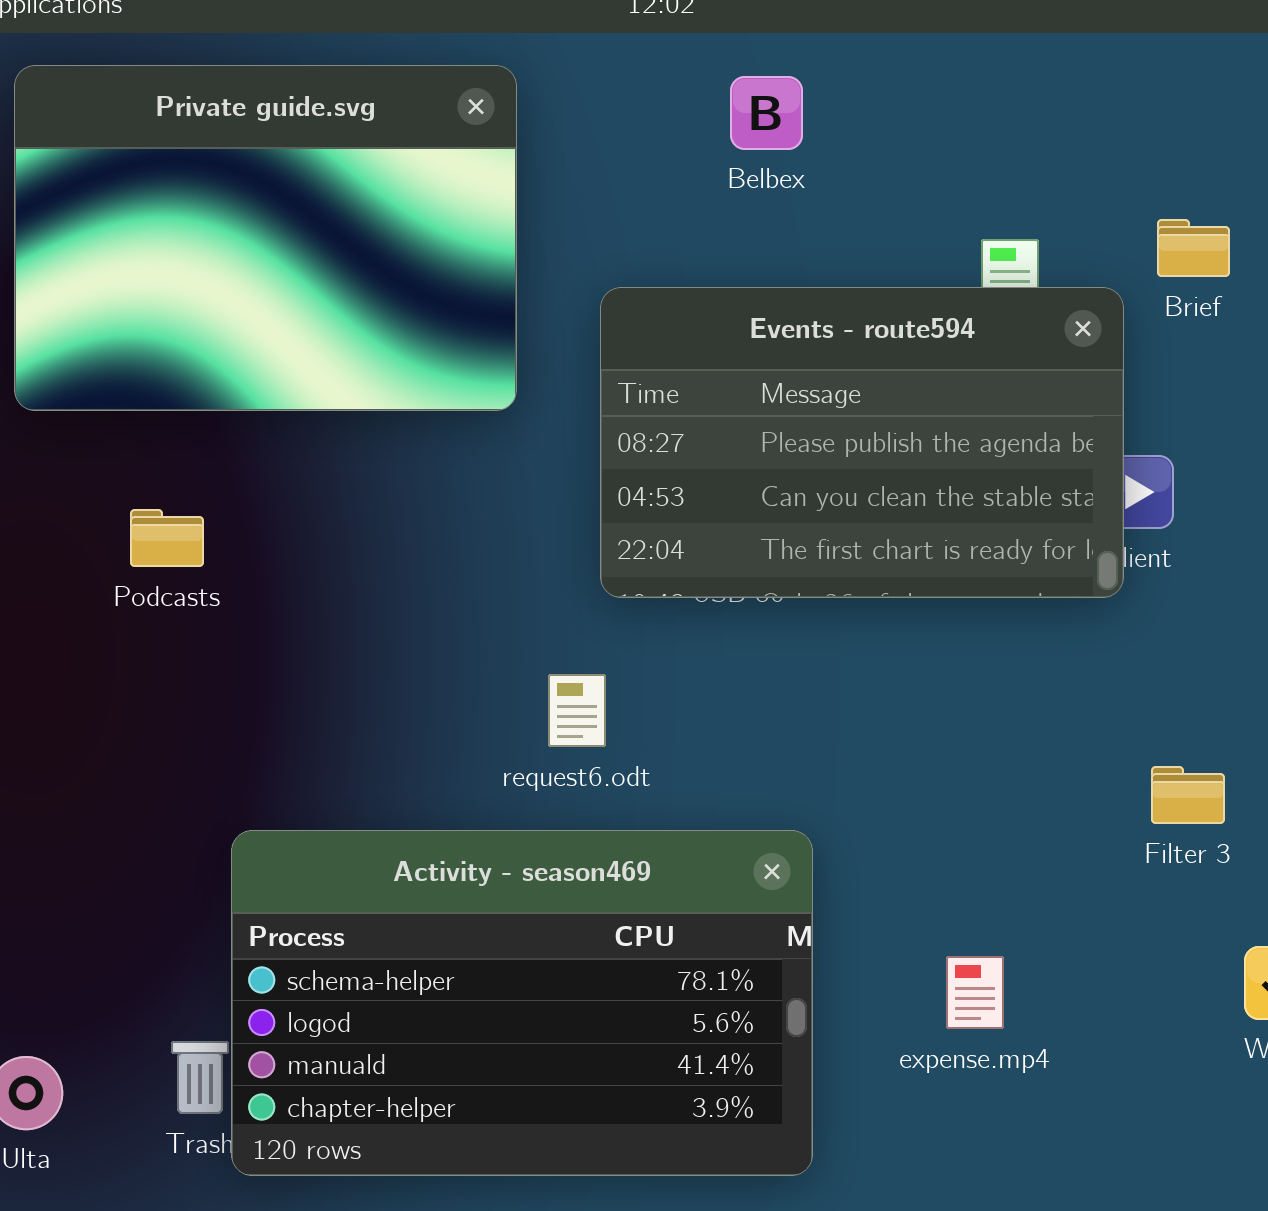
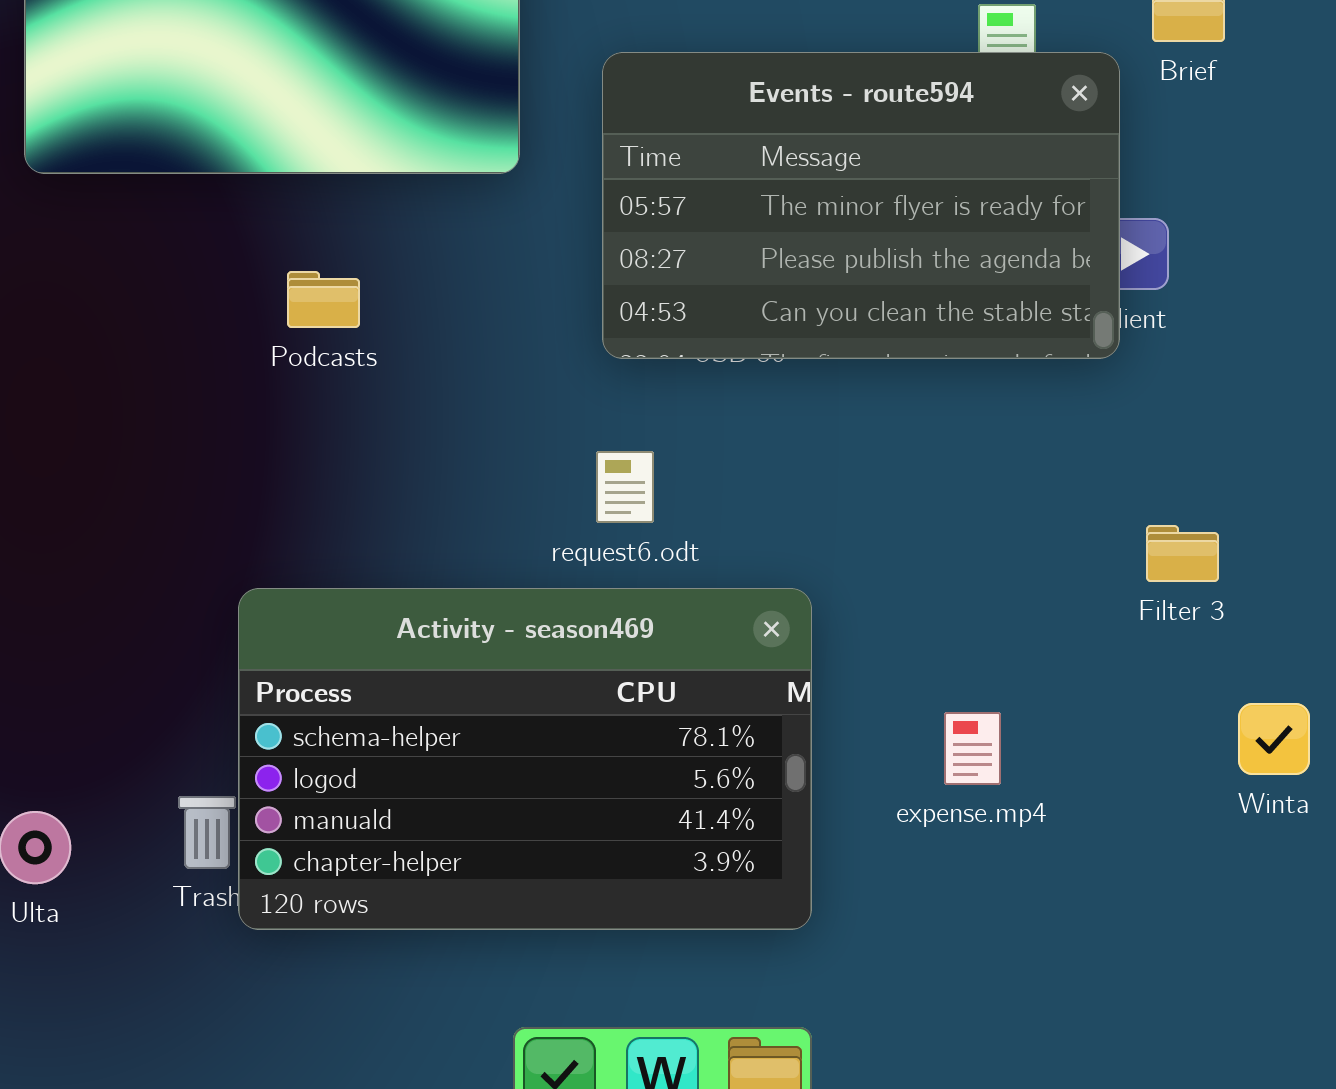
Events - route594: [600,287,1124,598] -> [602,52,1120,359], scrolled up 1 row
Podcasts: [130,509,204,567] -> [287,271,360,328], moved
request6.odt: [548,674,606,747] -> [596,451,654,523], moved

